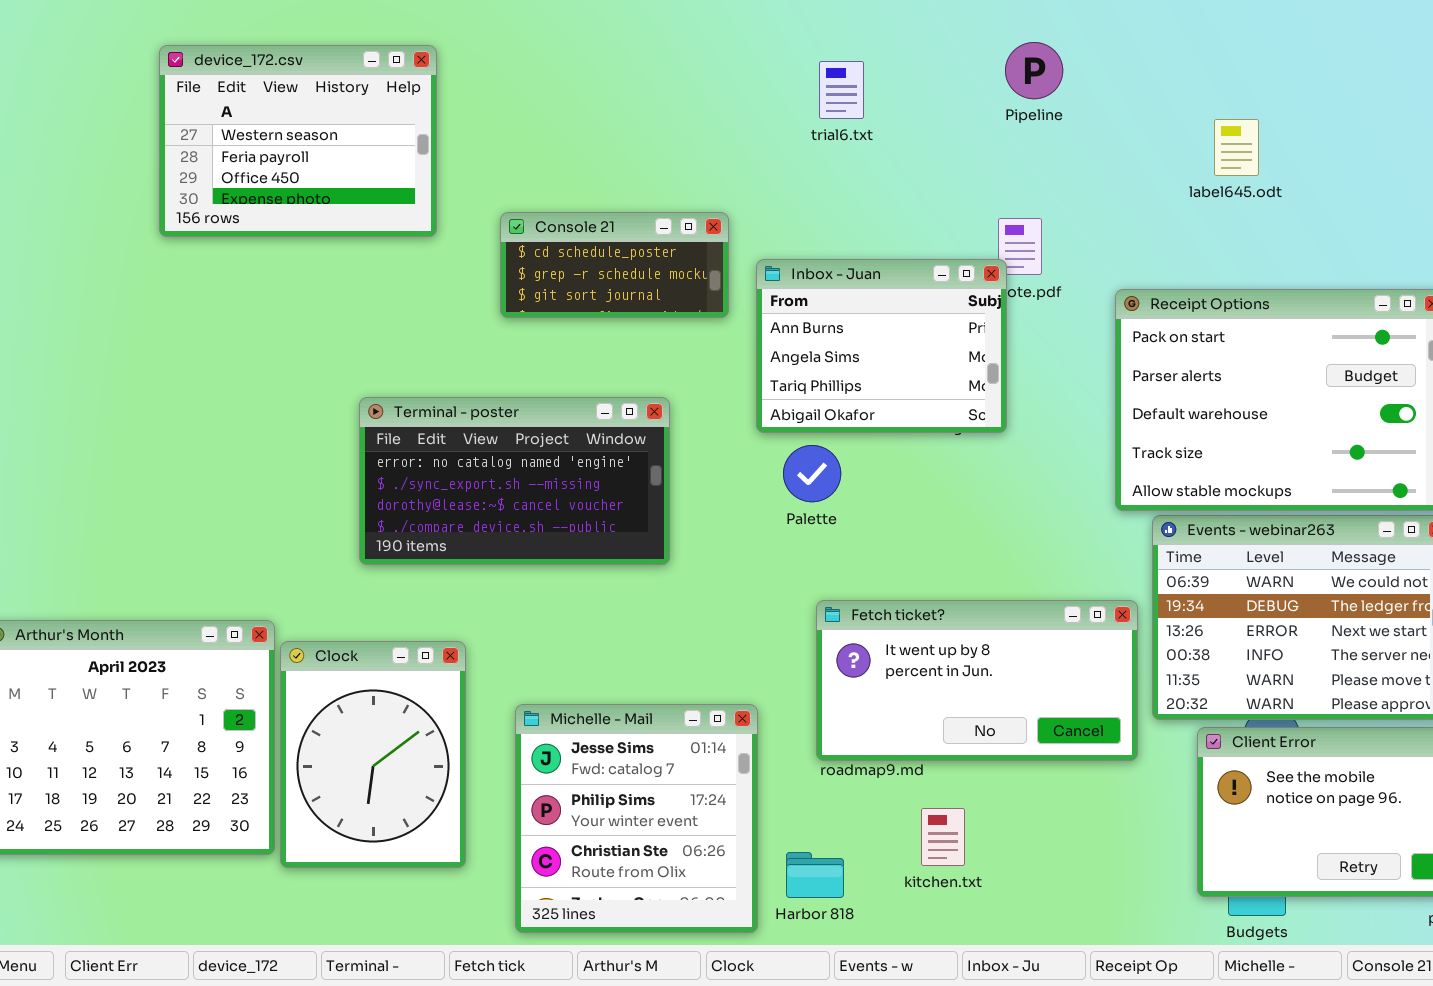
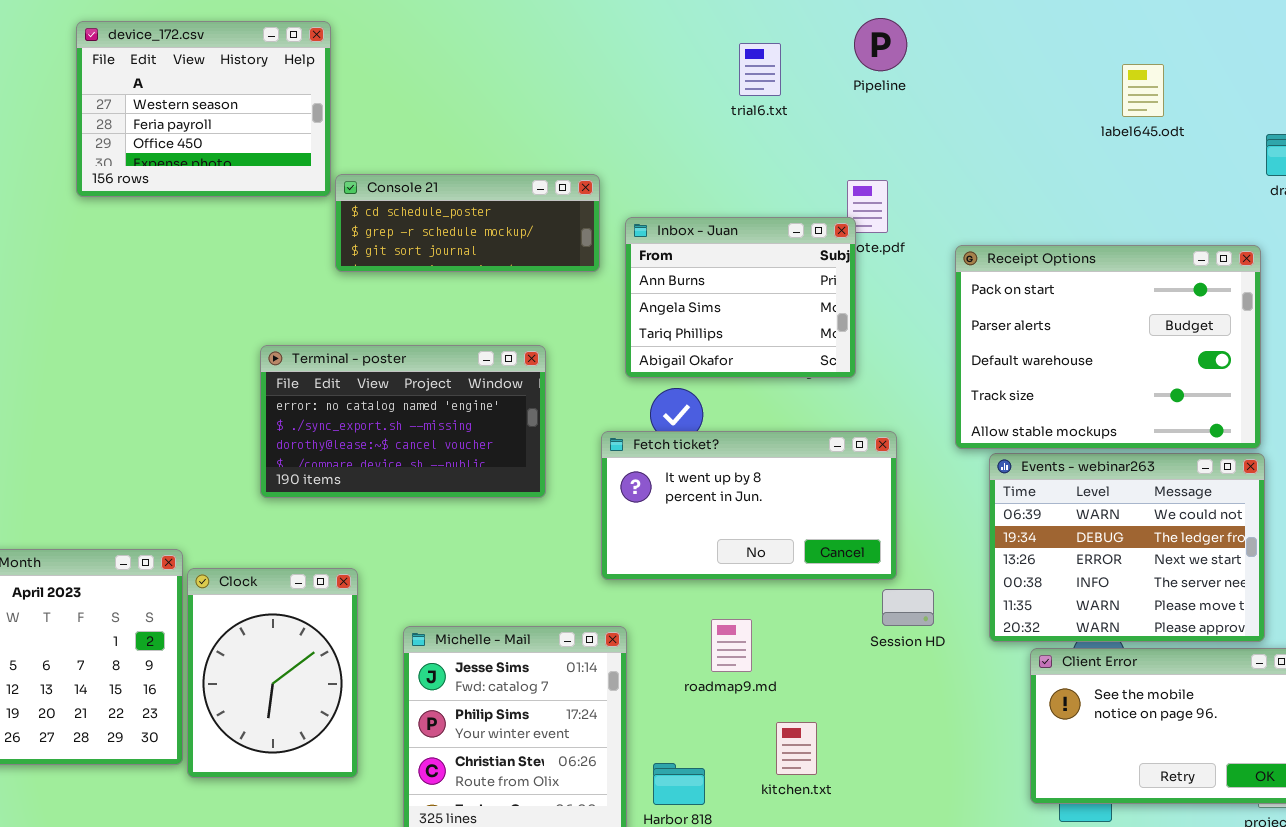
trial6.txt: [819,61,864,119] -> [739,43,781,96], moved
label645.odt: [1214,119,1259,176] -> [1122,64,1164,117], moved
Console 21: [500,212,729,318] -> [335,174,600,272], resized
Fetch ticket?: [816,600,1138,761] -> [601,431,897,580], moved

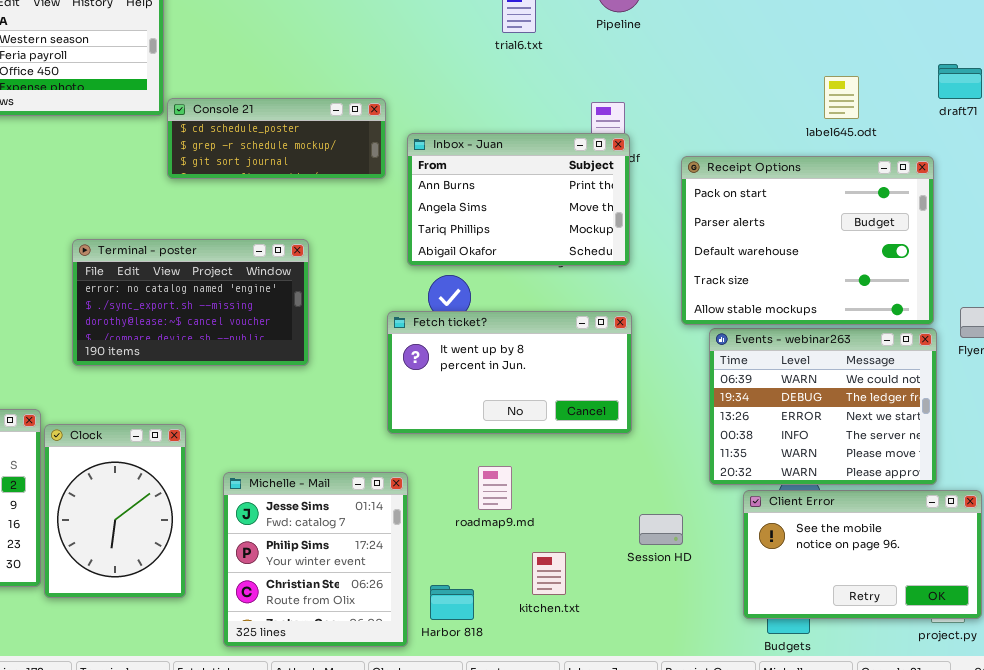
label645.odt: [1122,64,1164,117] -> [824,76,859,119], moved
Inbox - Juan: [625,217,856,378] -> [407,133,630,266], resized
Terminal - poster: [260,345,546,498] -> [72,239,309,366], moved
Session HD: [882,589,934,626] -> [639,514,683,545], moved

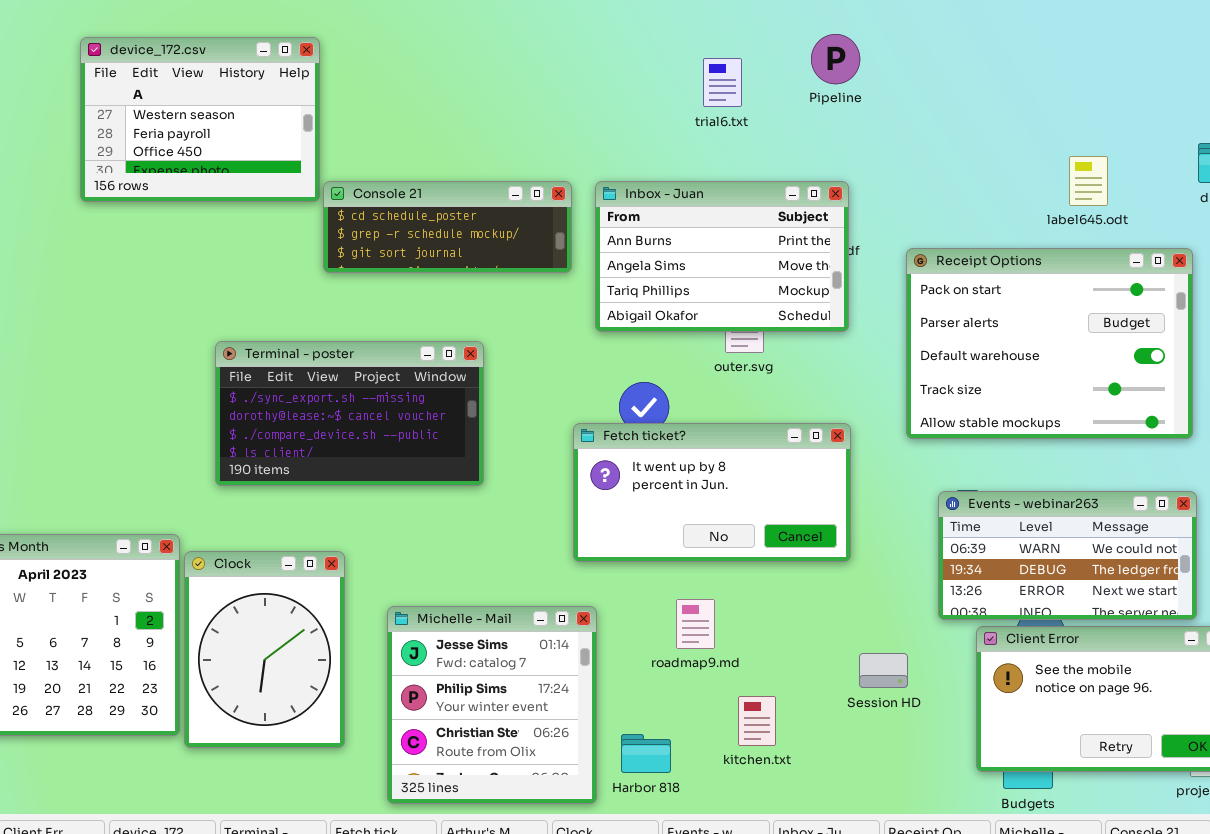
Inbox - Juan: [407,133,630,266] -> [595,181,849,332], moved
Terminal - poster: [72,239,309,366] -> [215,341,484,486], scrolled down 1 row
Events - webinar263: [709,328,937,485] -> [938,491,1197,620], resized

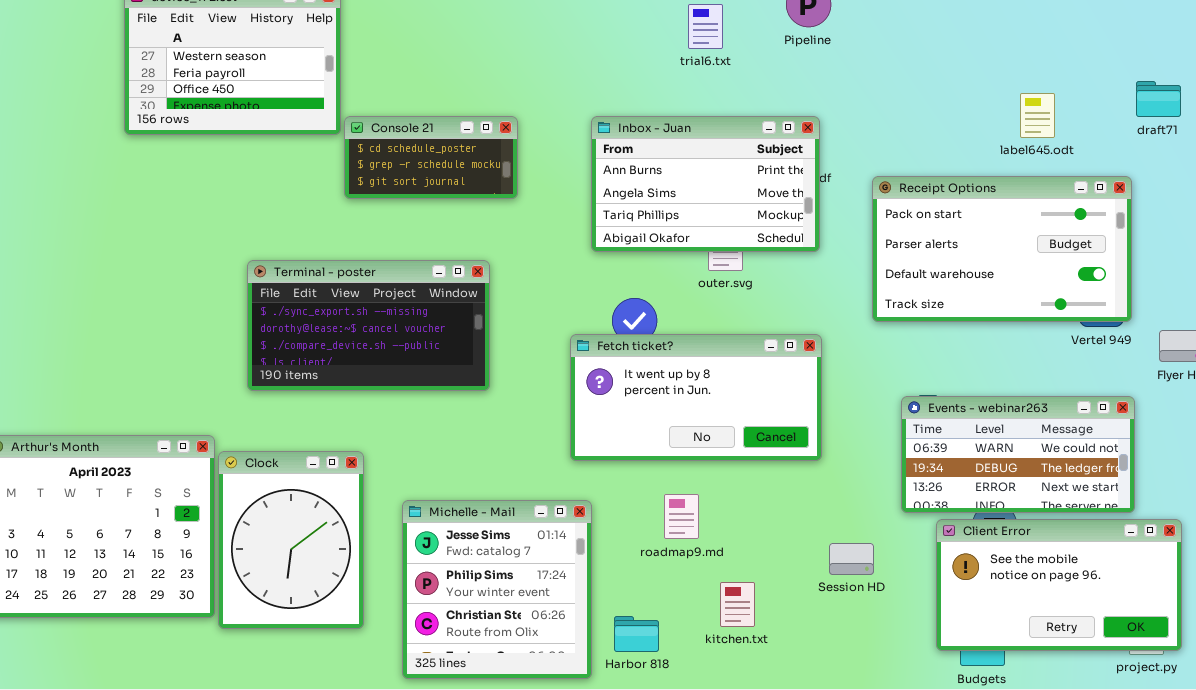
Console 21: [323,181,572,273] -> [344,116,518,199], resized
Receipt Options: [906,248,1193,439] -> [872,176,1132,322], resized

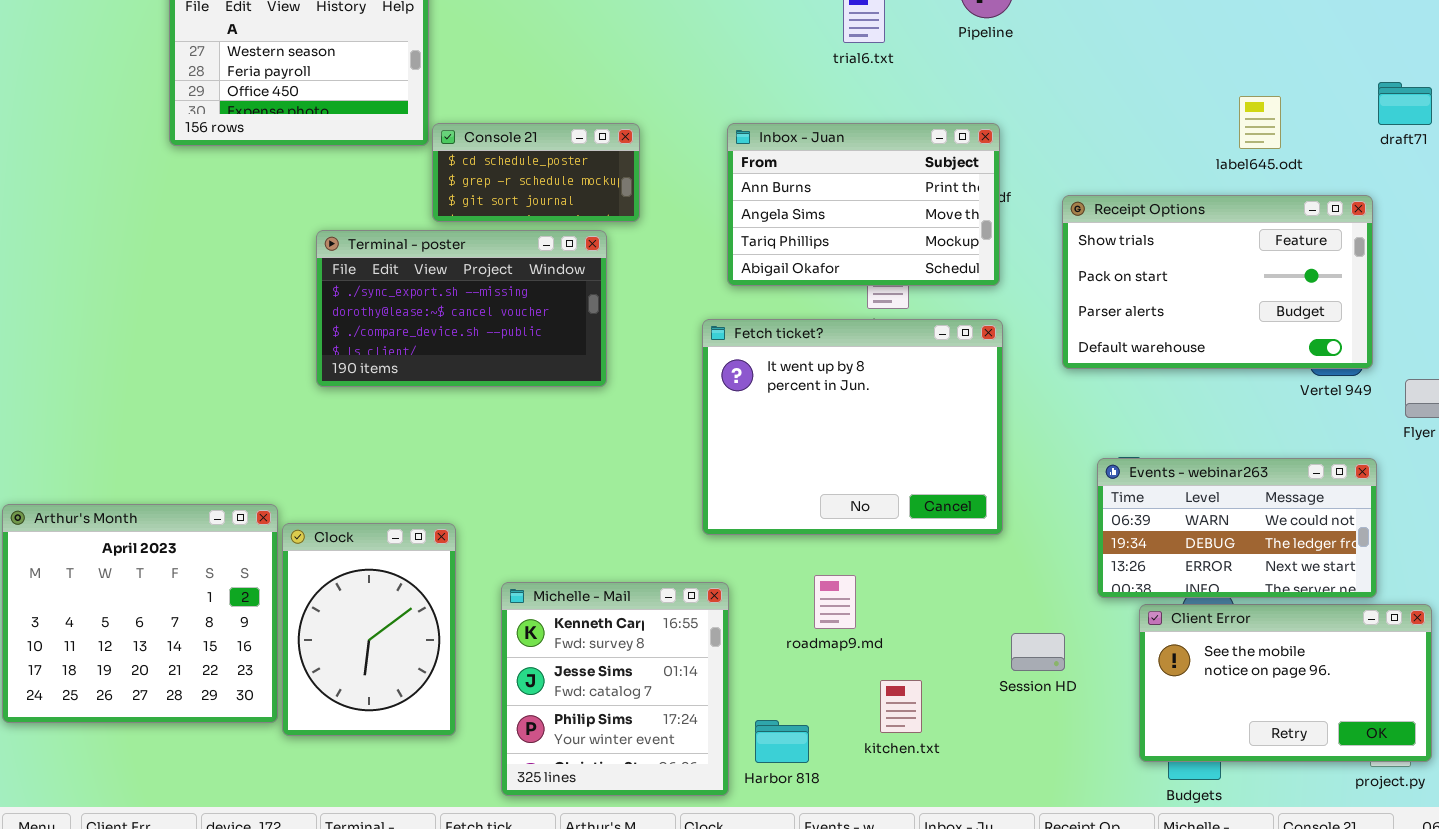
Receipt Options: [872,176,1132,322] -> [1062,195,1373,369], scrolled up 1 row
Terminal - poster: [247,260,490,391] -> [316,230,607,387], moved
Fetch ticket?: [570,334,822,461] -> [702,319,1003,535], resized
Michelle - Mail: [402,500,592,679] -> [501,582,729,796], scrolled up 1 row

